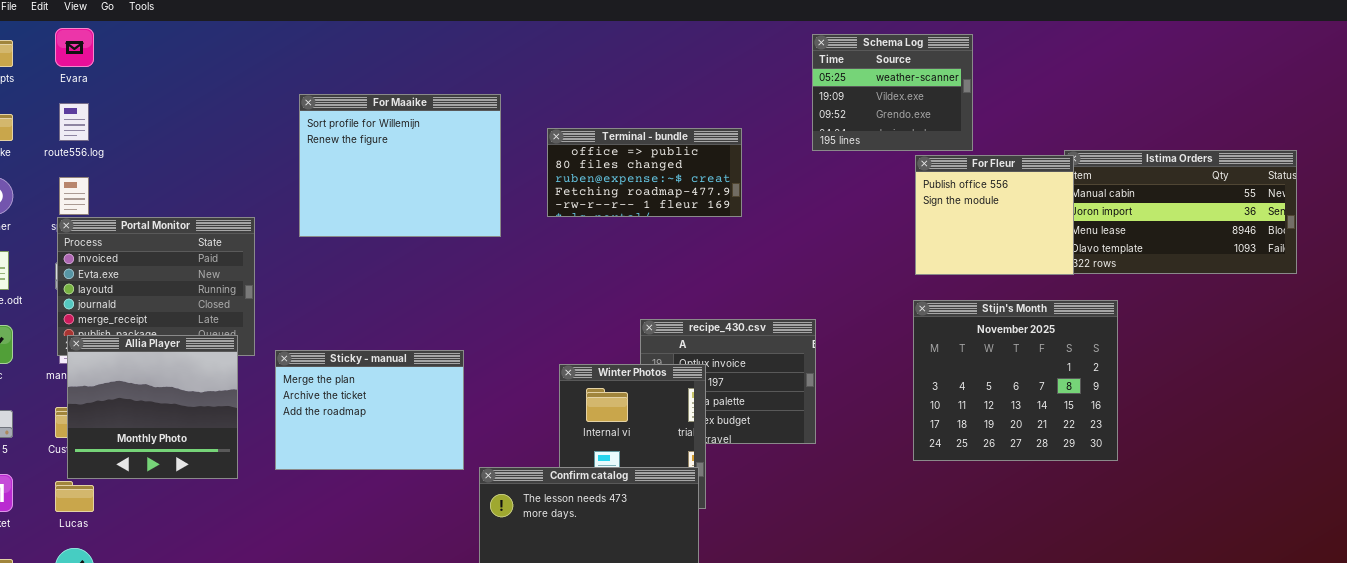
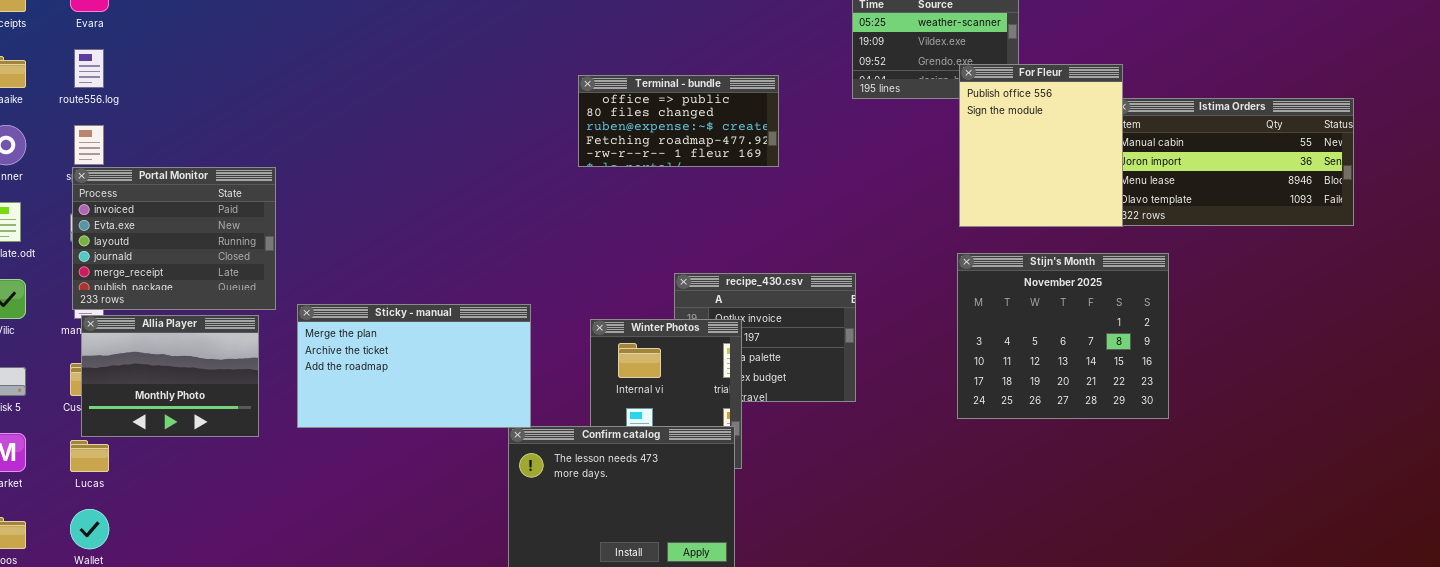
For Maaike: [299,94,501,237] -> none, closed
For Fleur: [915,155,1074,275] -> [959,64,1123,227], resized
Allia Player: [67,335,238,479] -> [81,315,259,437], resized
Sticky - manual: [275,350,464,470] -> [297,304,531,428], resized

